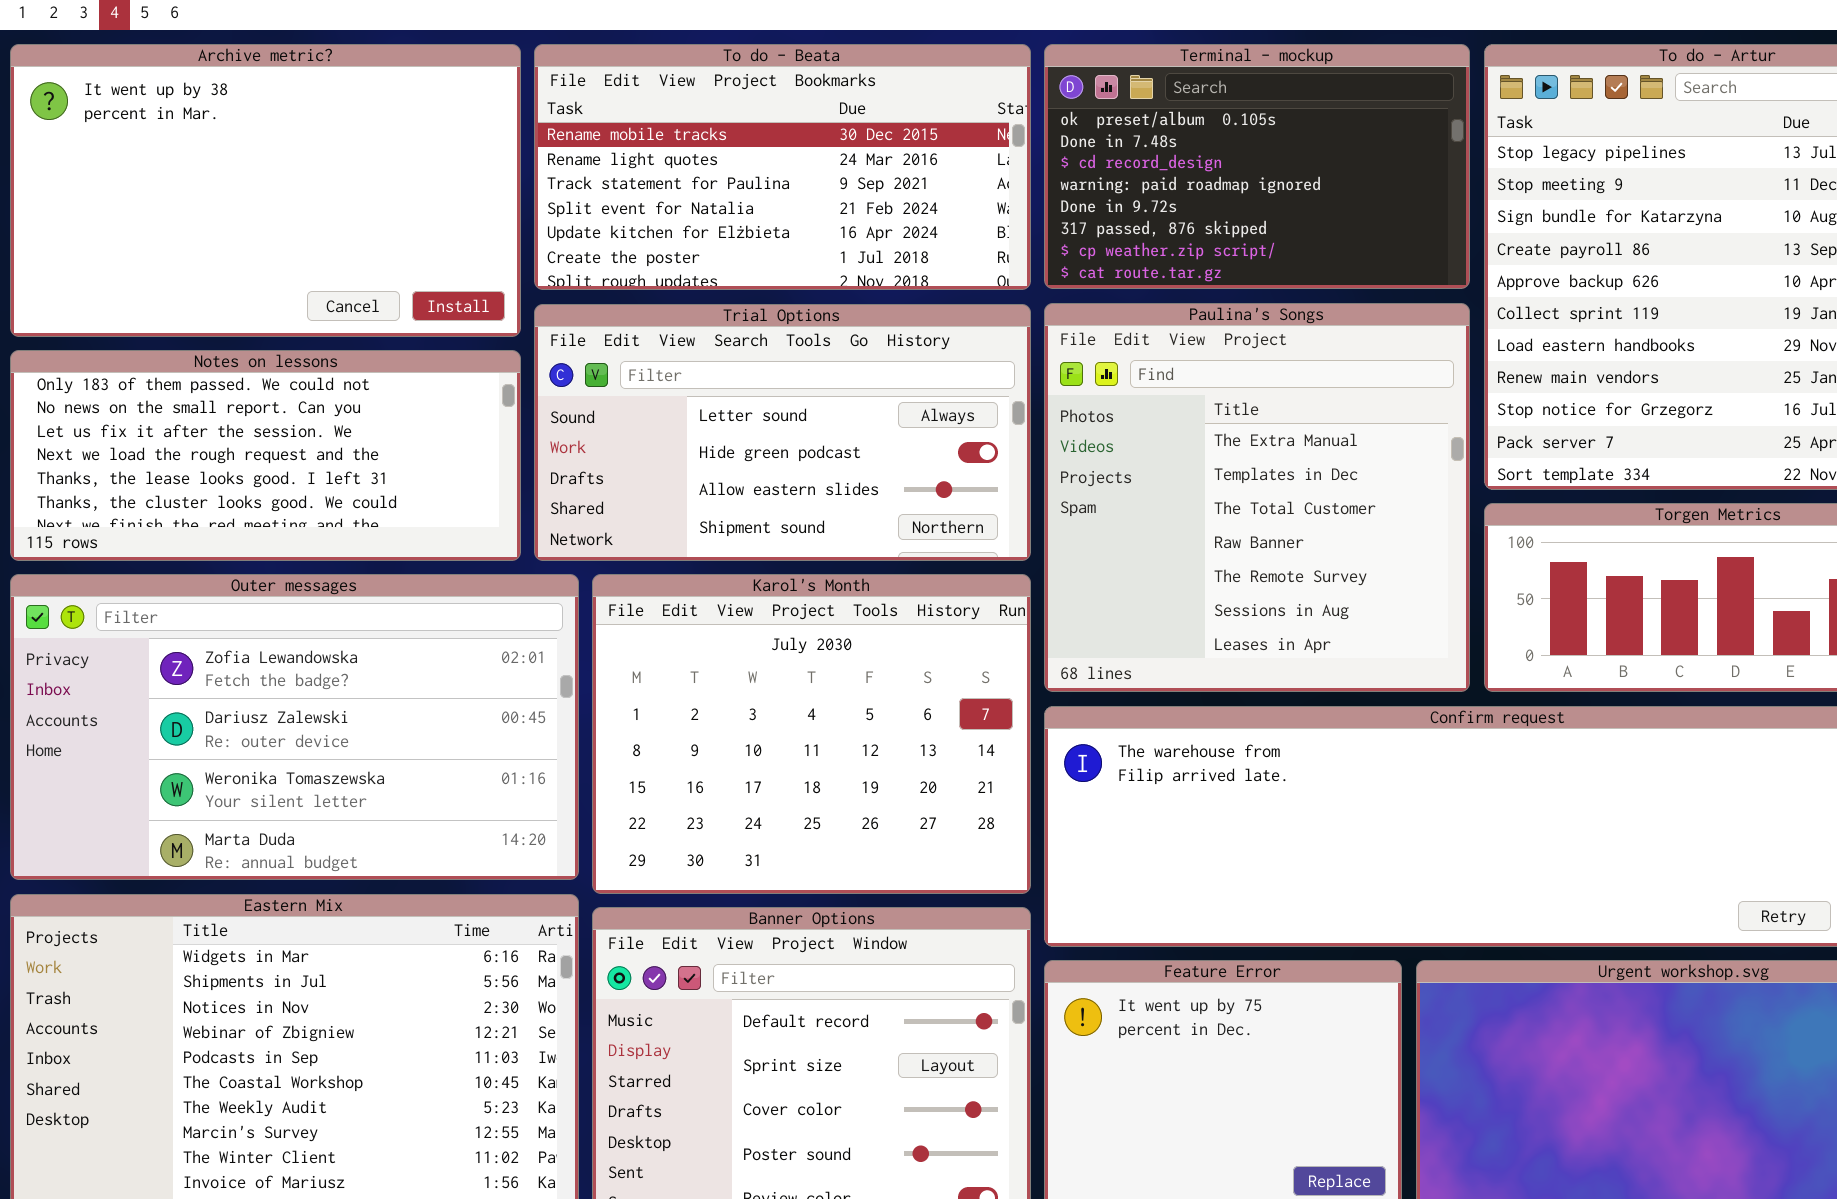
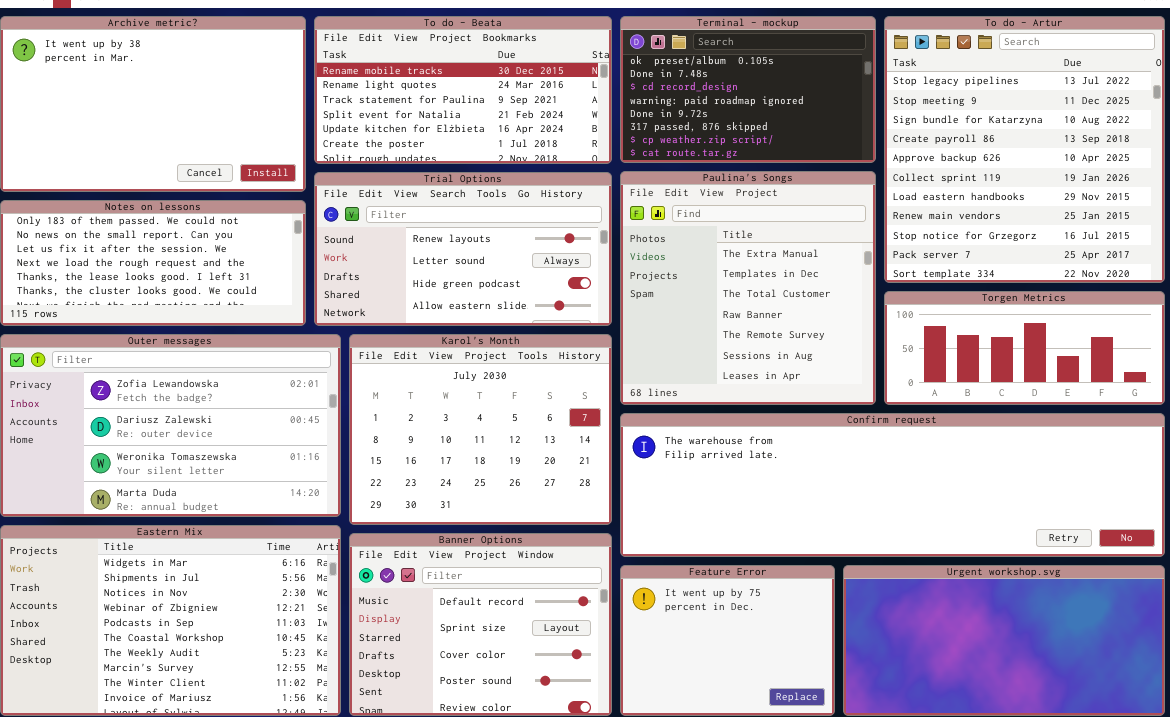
Trial Options: [534,304,1031,561] -> [314,172,612,326], scrolled up 1 row

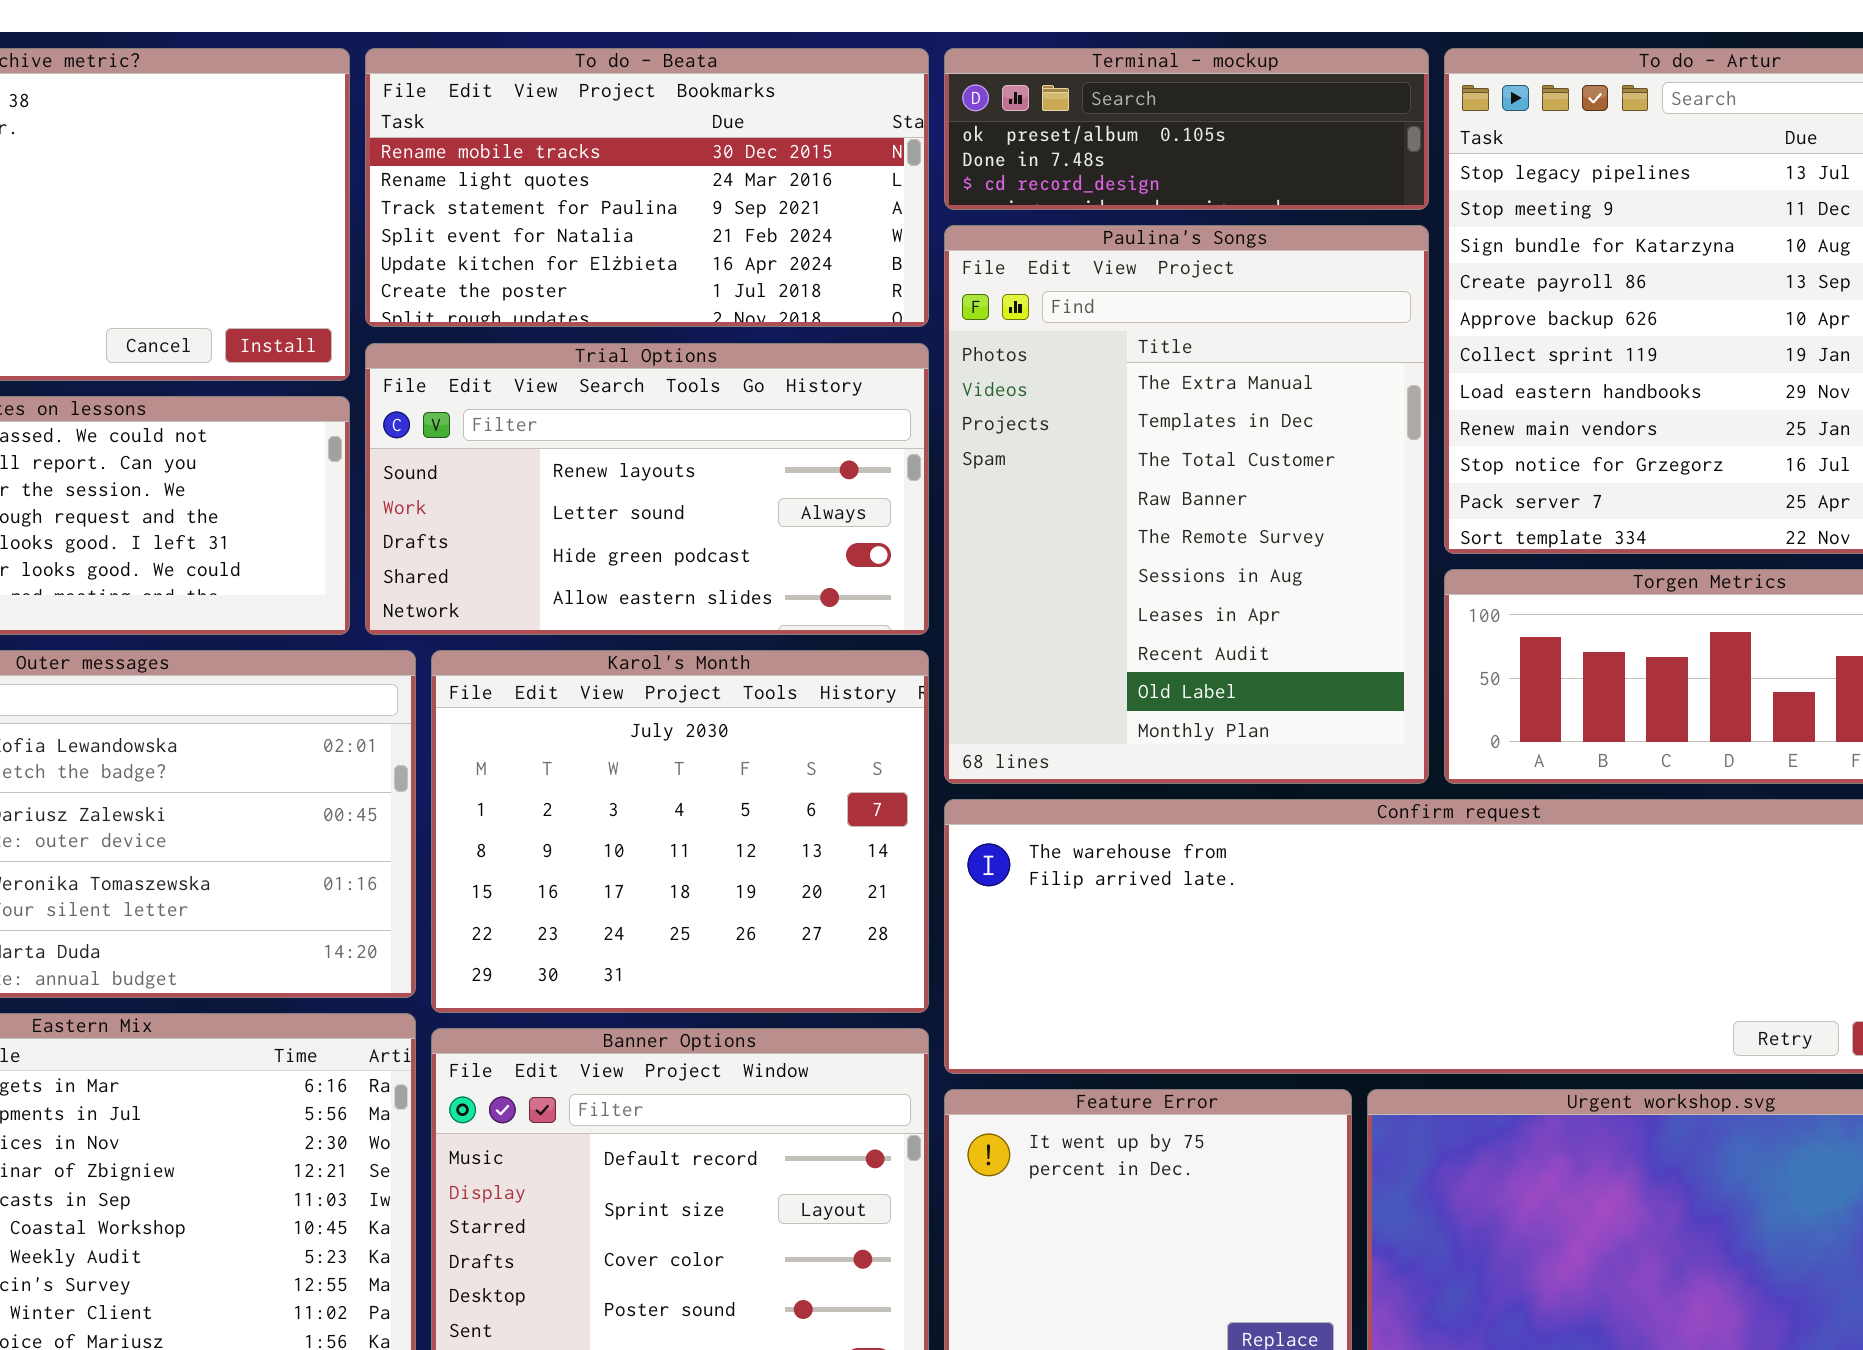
Terminal - mockup: [620,16,876,163] -> [944,48,1429,210], resized
Paulina's Songs: [620,171,876,405] -> [944,225,1429,784], resized

